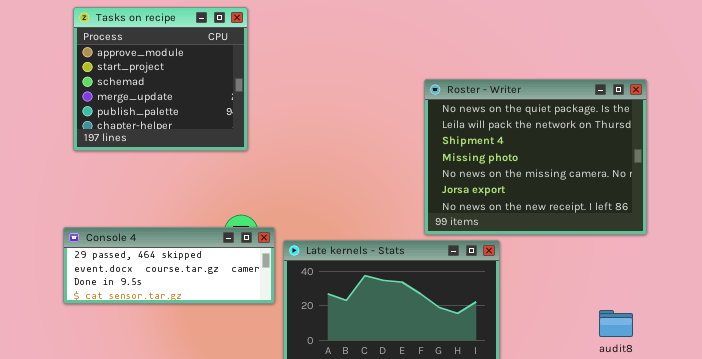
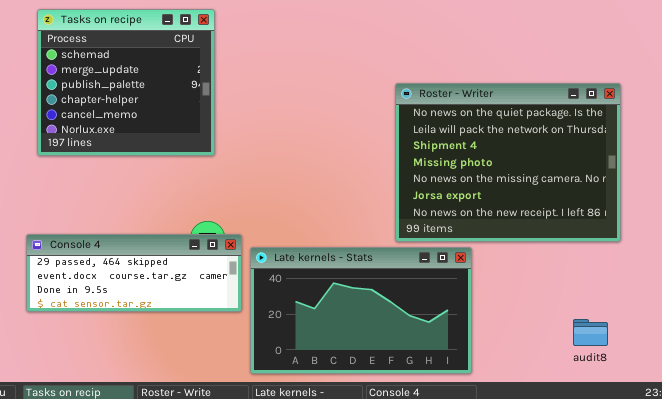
Tasks on recipe: [73,7,248,151] -> [37,9,215,156], scrolled down 2 rows

